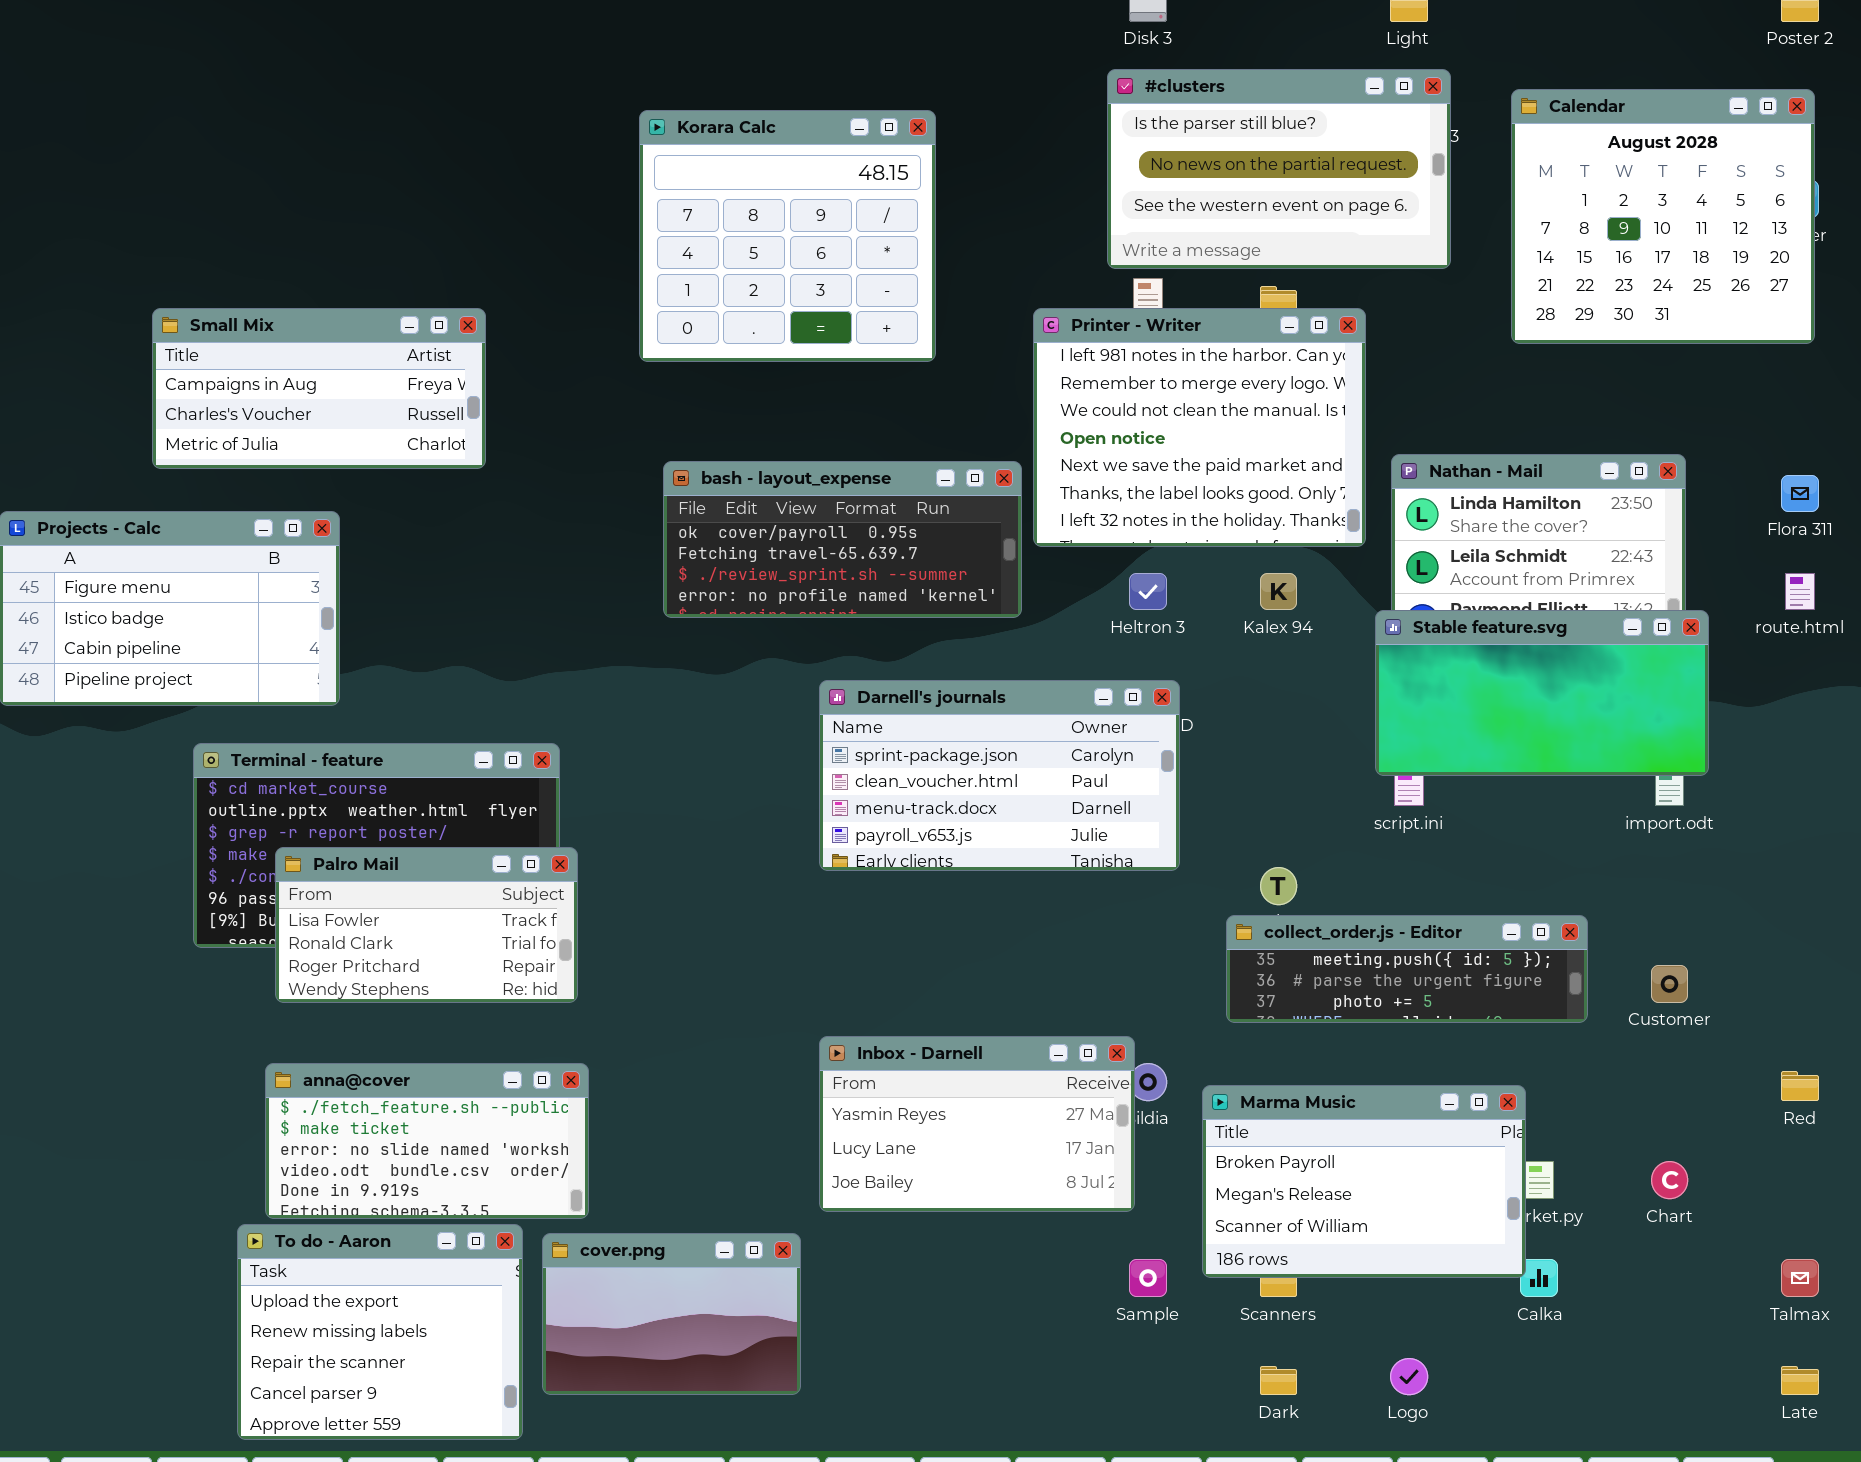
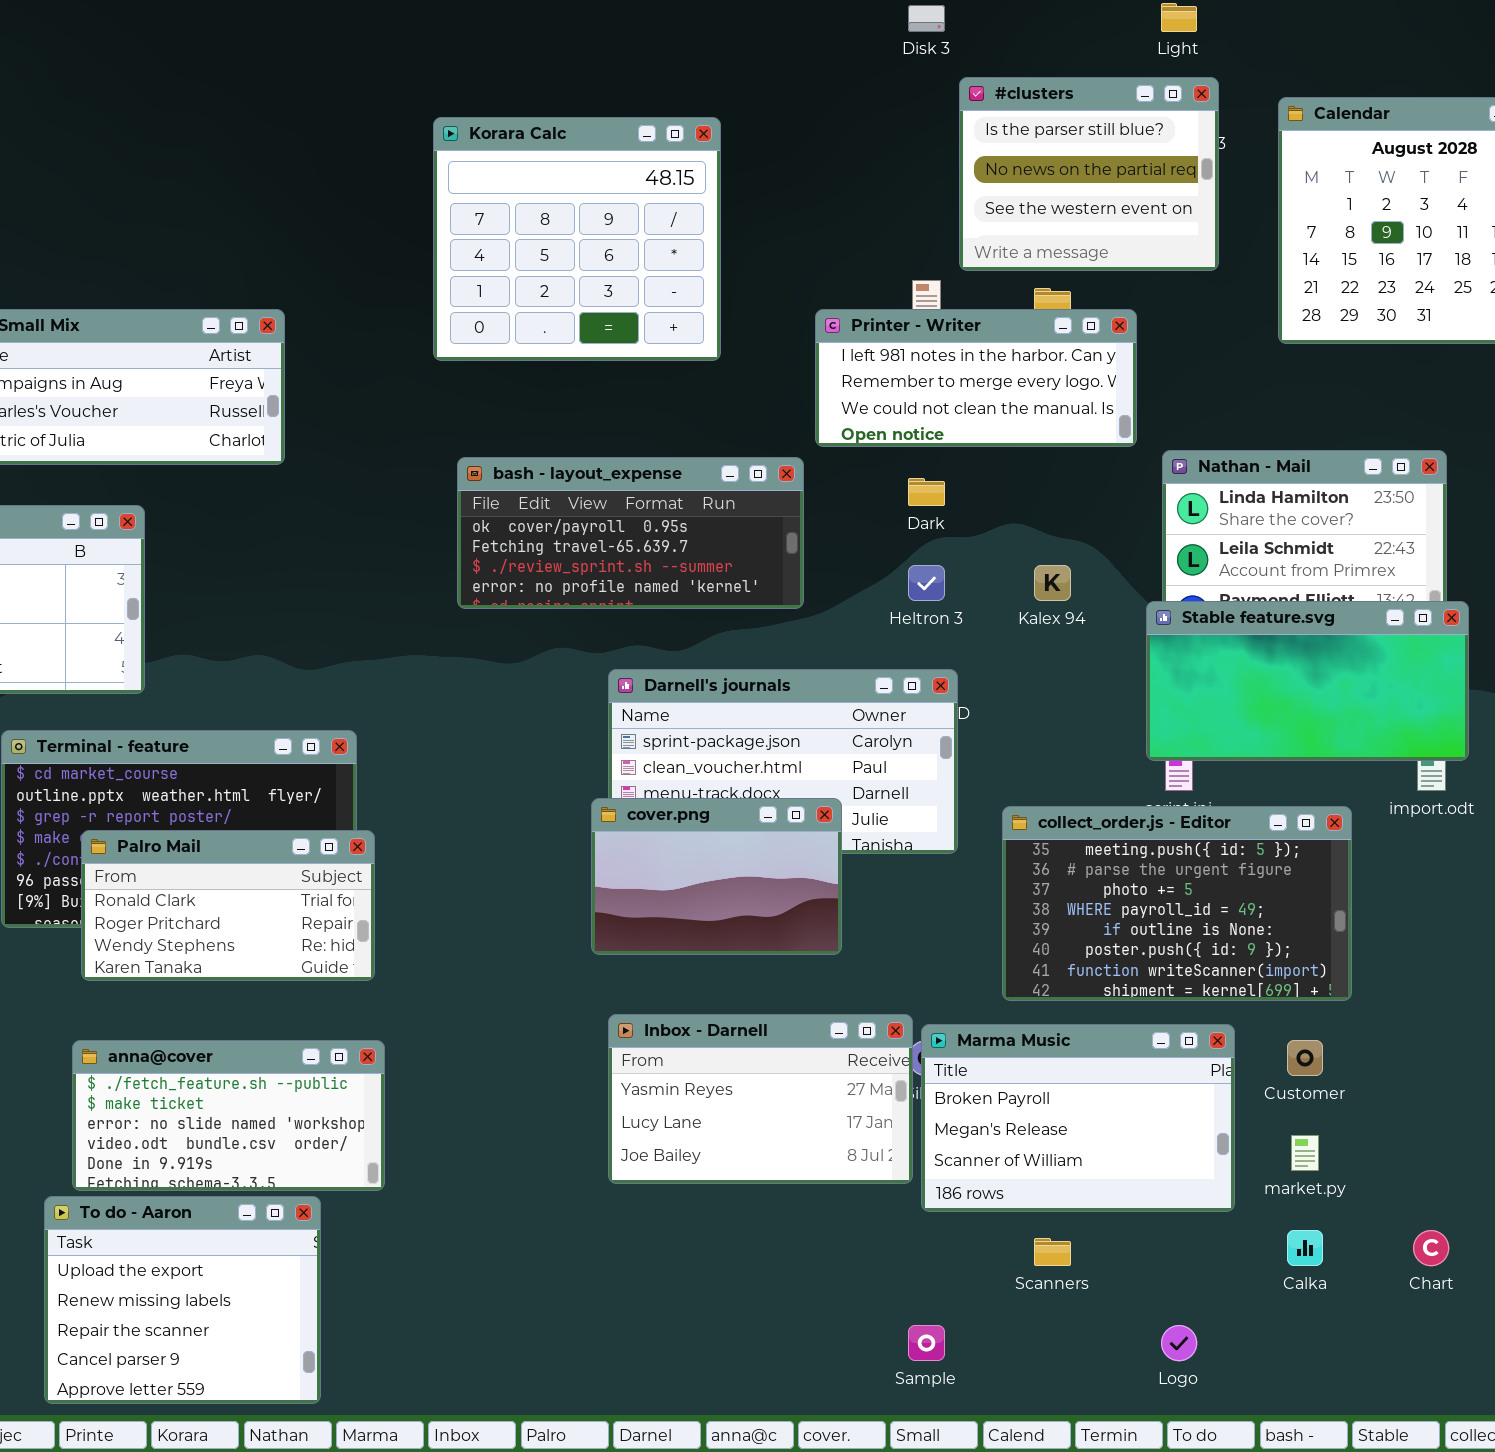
#clusters: [1107,69,1451,269] -> [959,77,1219,271], resized
Printer - Writer: [1033,308,1366,547] -> [815,309,1137,447], resized
Palro Mail: [275,847,578,1003] -> [81,830,375,981], scrolled down 1 row
collect_order.js - Editor: [1226,915,1588,1023] -> [1002,806,1352,1001], resized
Customer: [1651,965,1688,1003] -> [1287,1040,1323,1076], moved
Marma Music: [1202,1085,1526,1278] -> [921,1024,1235,1212], moved
Chart: [1651,1161,1688,1199] -> [1413,1230,1449,1266], moved
cover.png: [542,1233,801,1395] -> [591,798,842,955], moved
Sample: [1129,1259,1167,1297] -> [908,1325,945,1361], moved
Dark: [1260,1366,1297,1395] -> [908,478,945,506], moved

